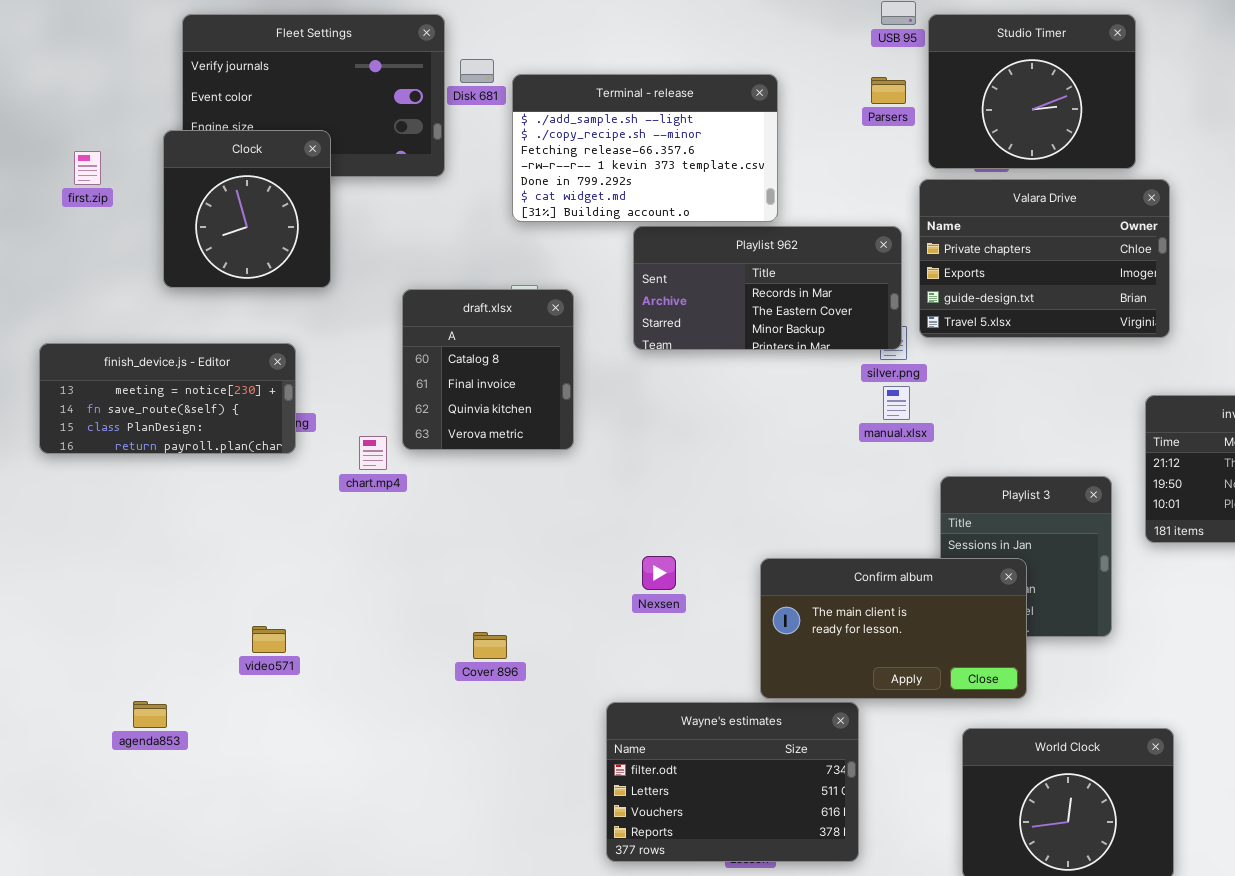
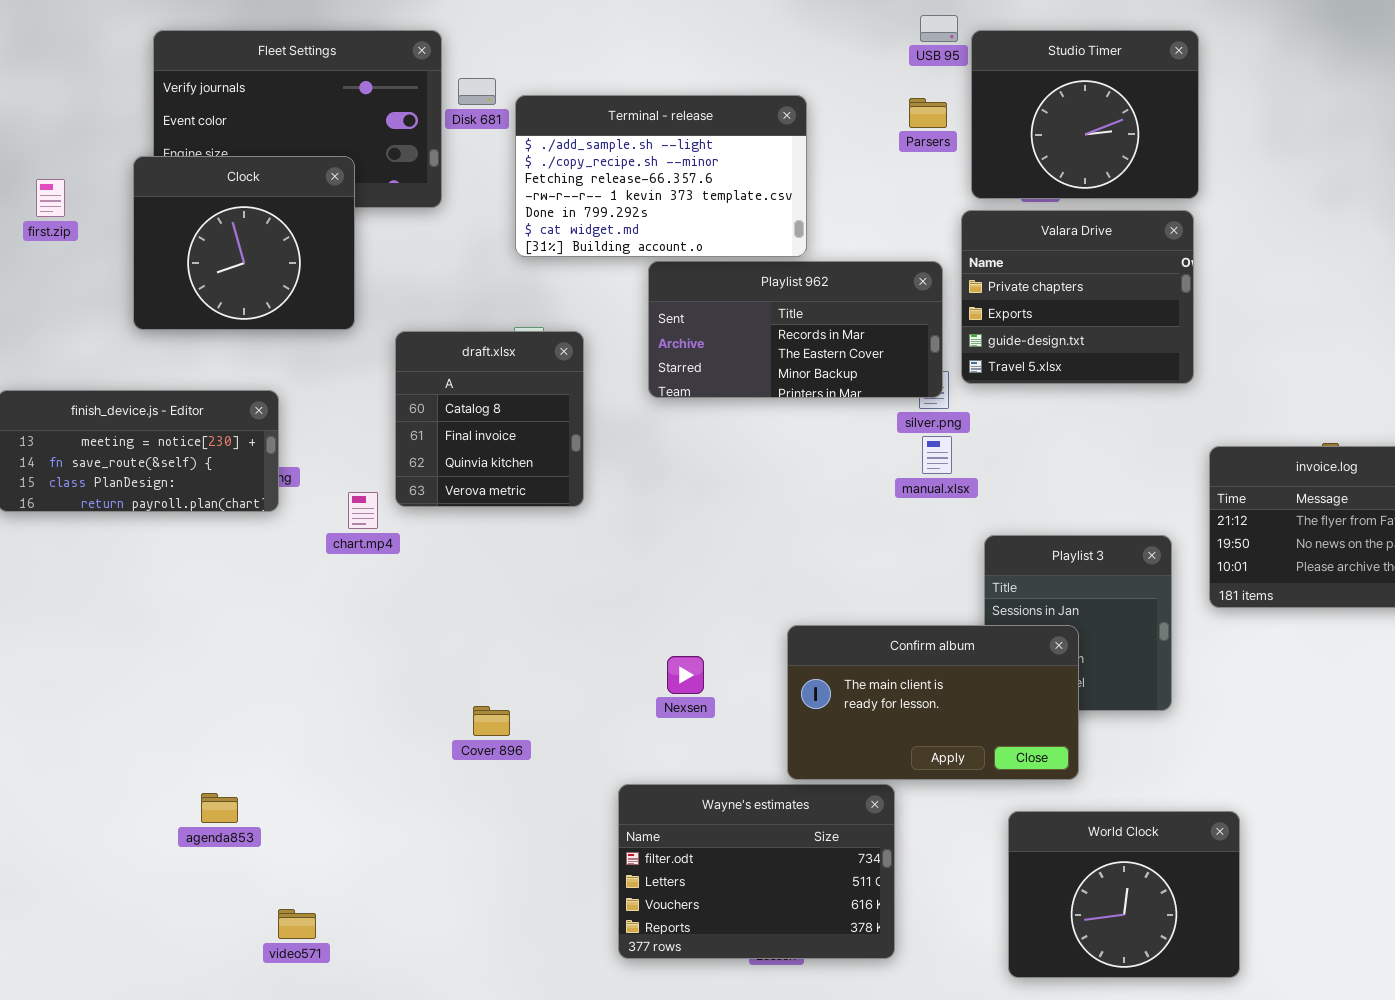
Clock: [163,130,331,288] -> [133,156,355,330], resized
Valara Drive: [919,179,1170,338] -> [961,210,1194,384], resized
Nexsen: [642,556,676,590] -> [667,656,704,694], moved
video571: [252,626,286,653] -> [278,909,316,939], moved
agenda853: [133,701,167,728] -> [201,793,238,823], moved

